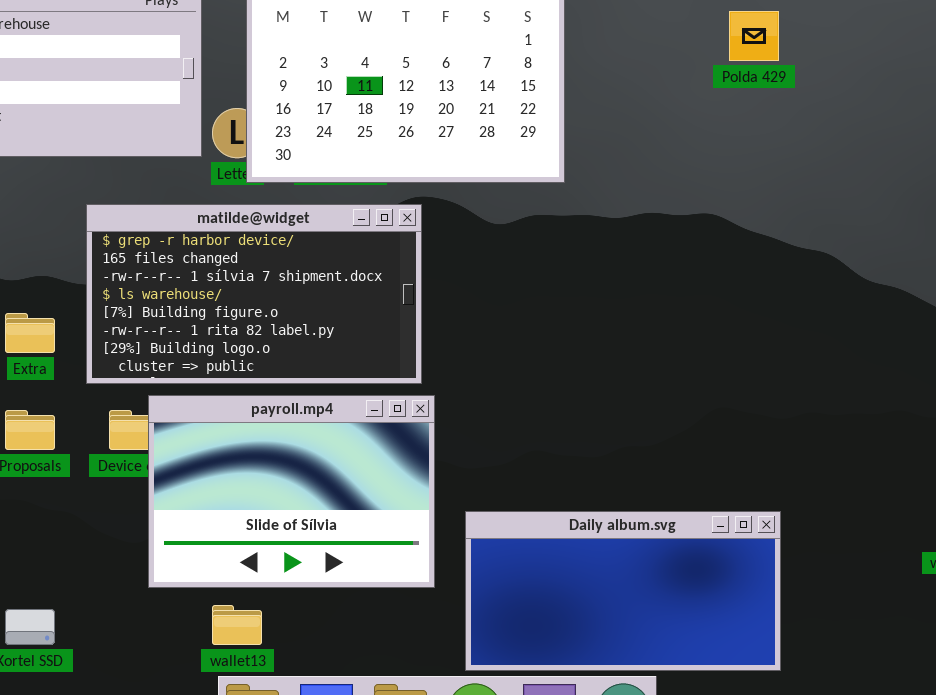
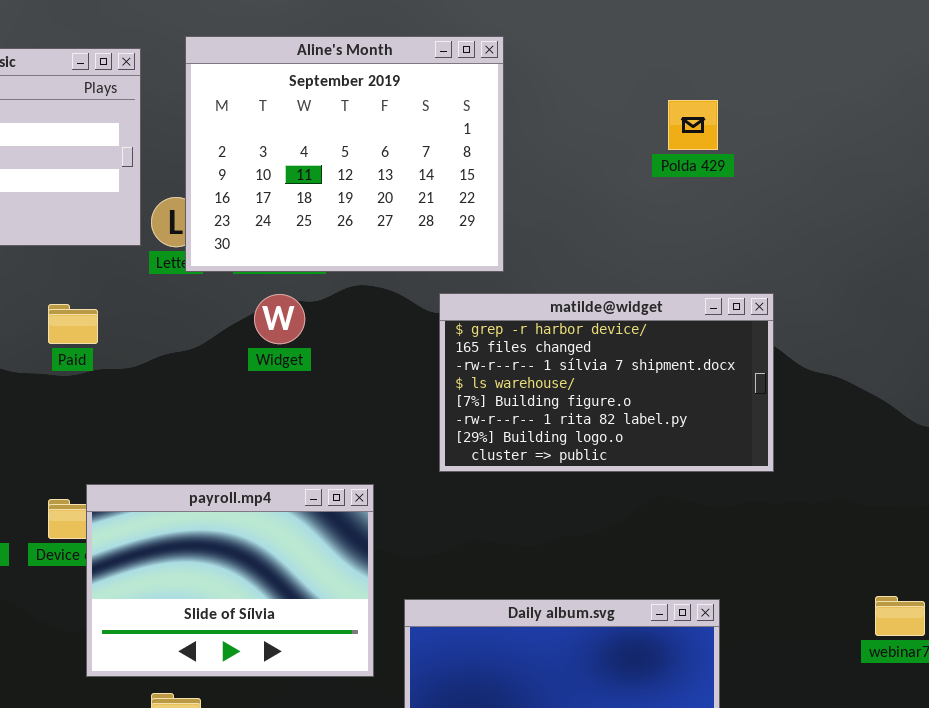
matilde@widget: [86,204,422,384] -> [439,293,774,472], moved

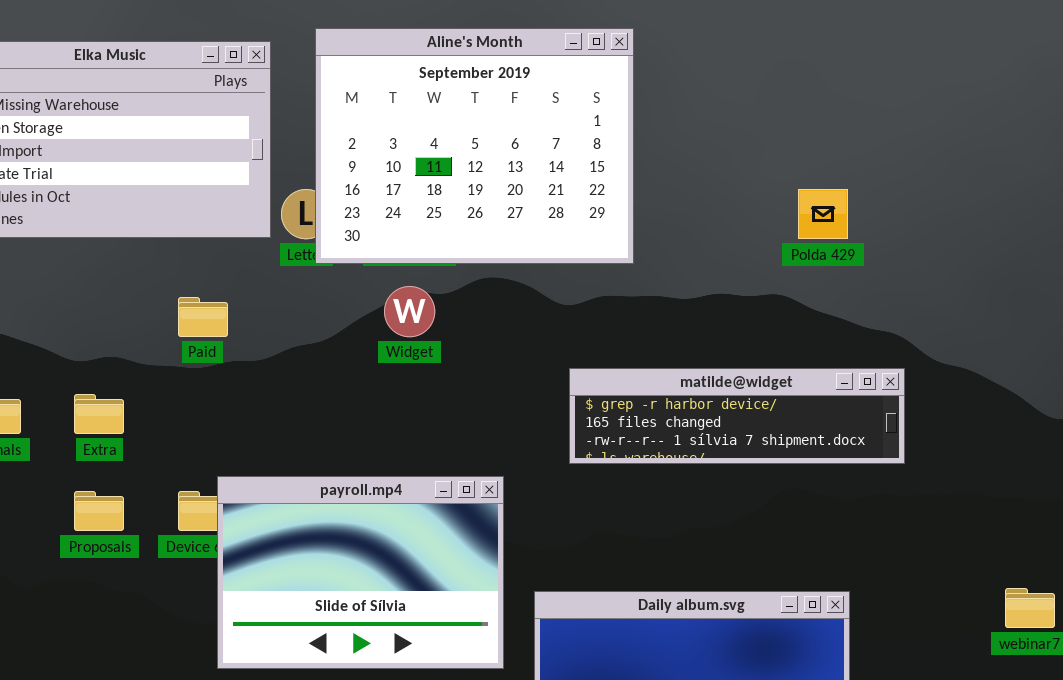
Polda 429: [668,100,718,150] -> [798,189,848,239], moved
matilde@widget: [439,293,774,472] -> [569,368,905,464], resized

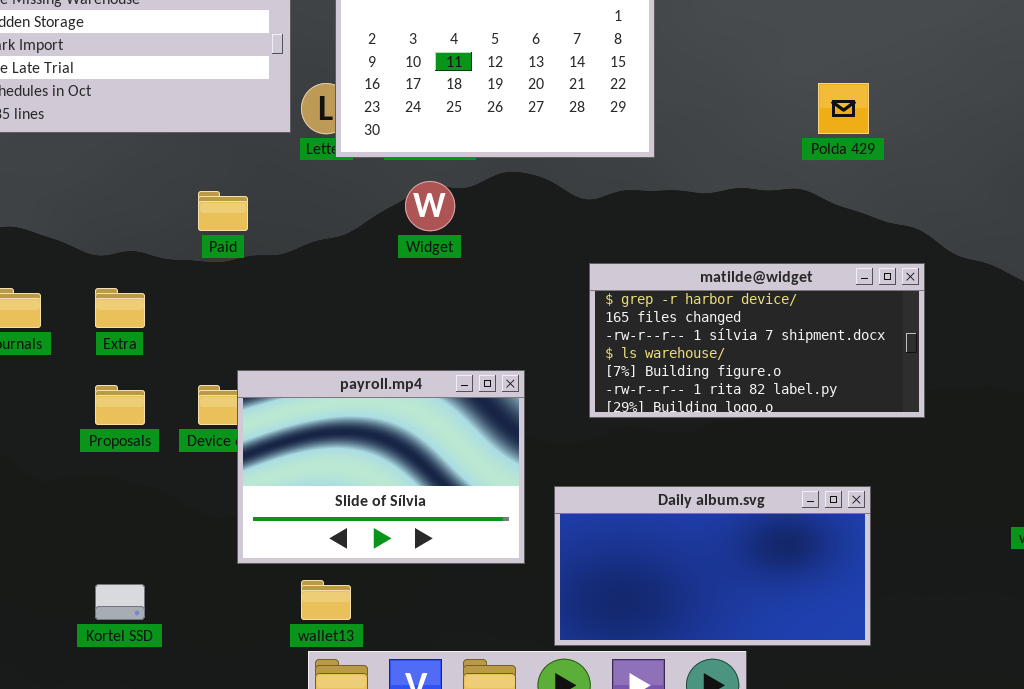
matilde@widget: [569,368,905,464] -> [589,263,925,418], resized

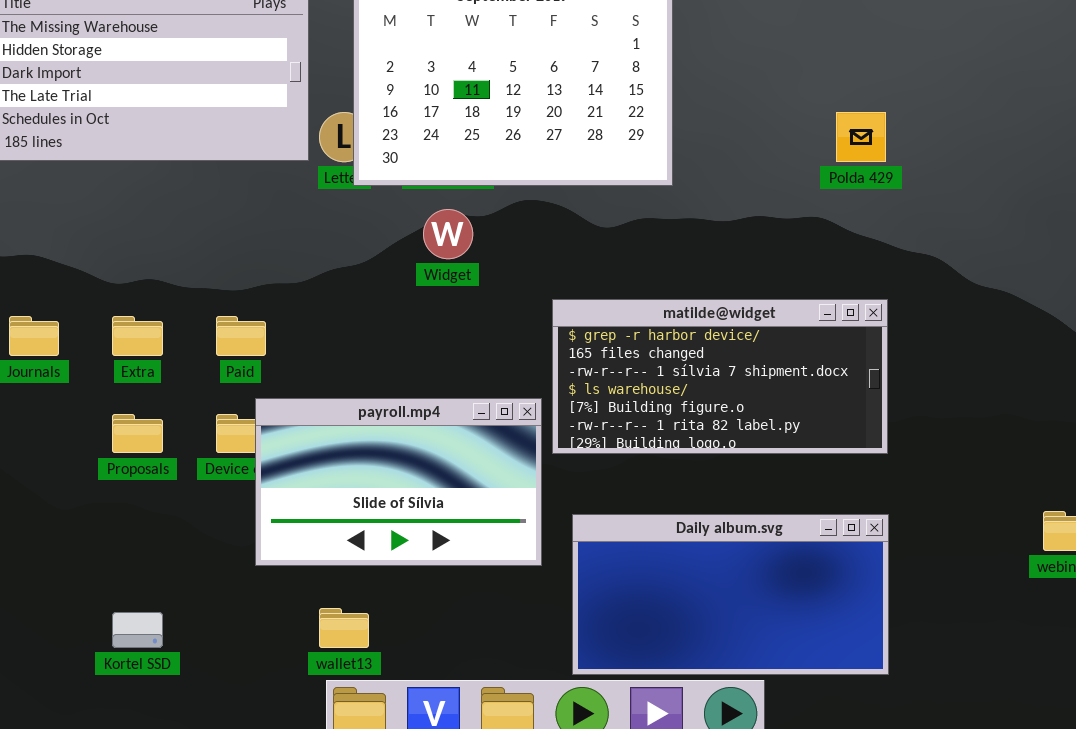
Paid: [198,191,248,231] -> [216,316,266,356], moved
matilde@widget: [589,263,925,418] -> [552,299,888,454], moved
payroll.mp4: [237,370,525,564] -> [255,398,542,566], resized

